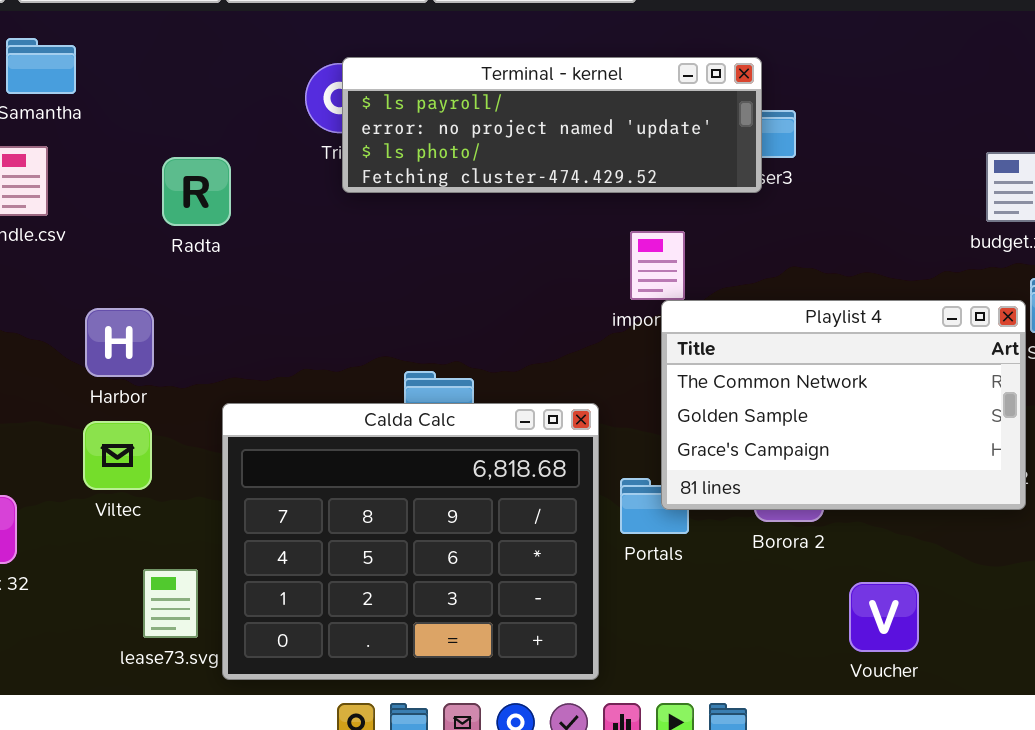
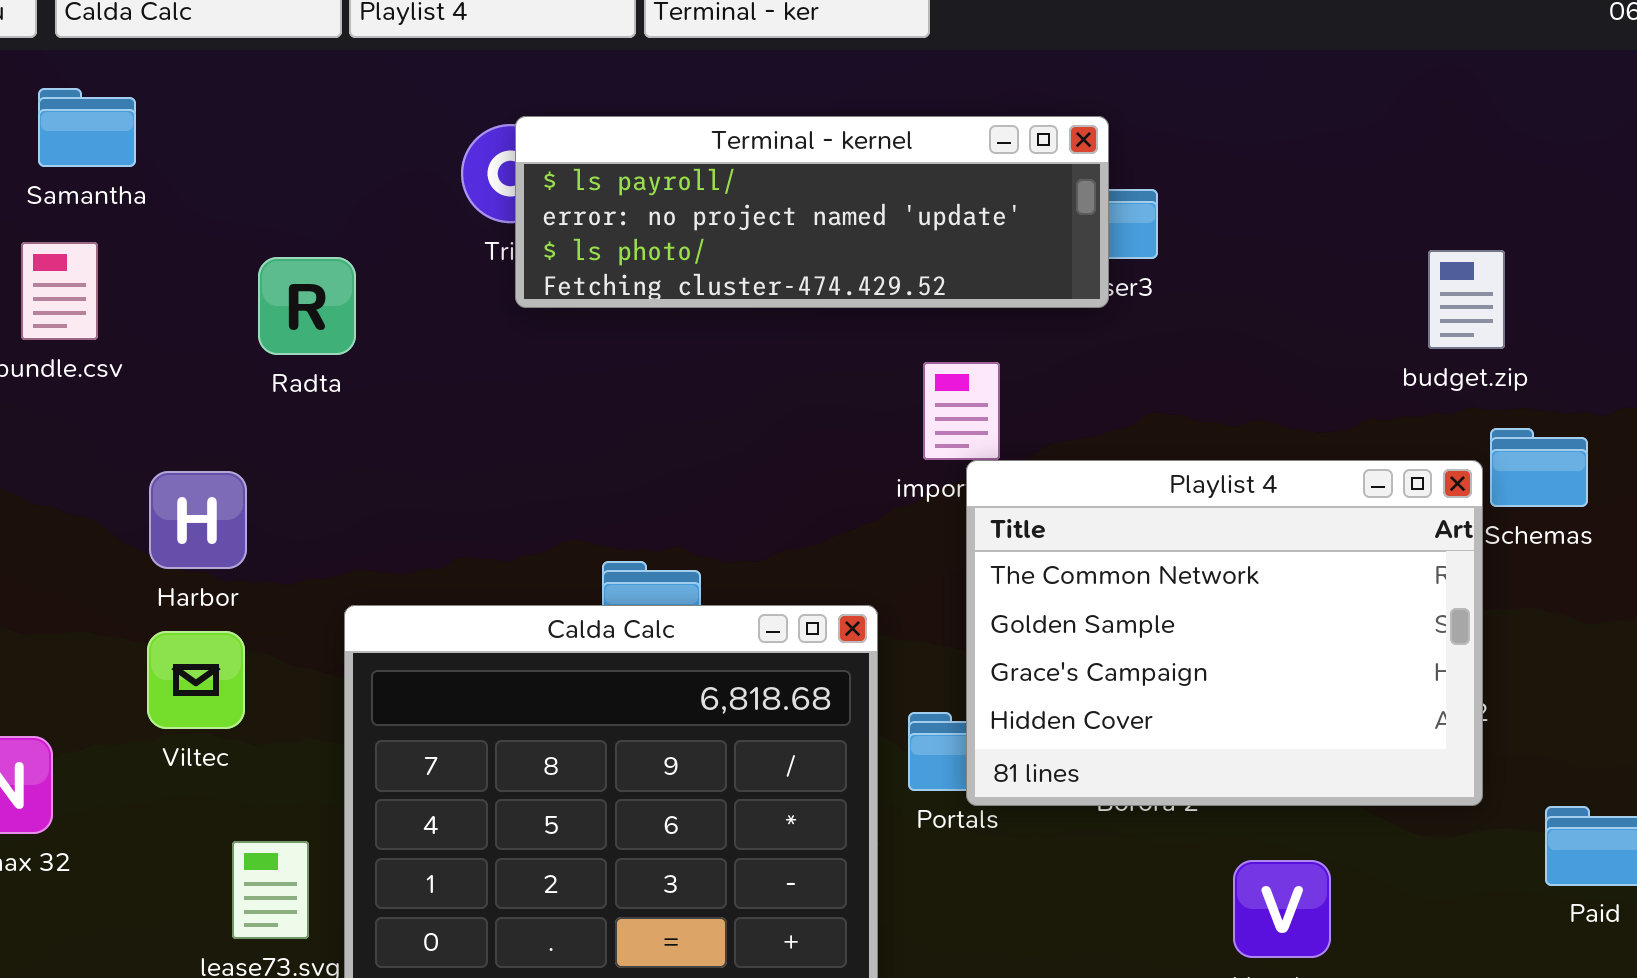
Playlist 4: [661,300,1026,510] -> [966,460,1483,806], resized

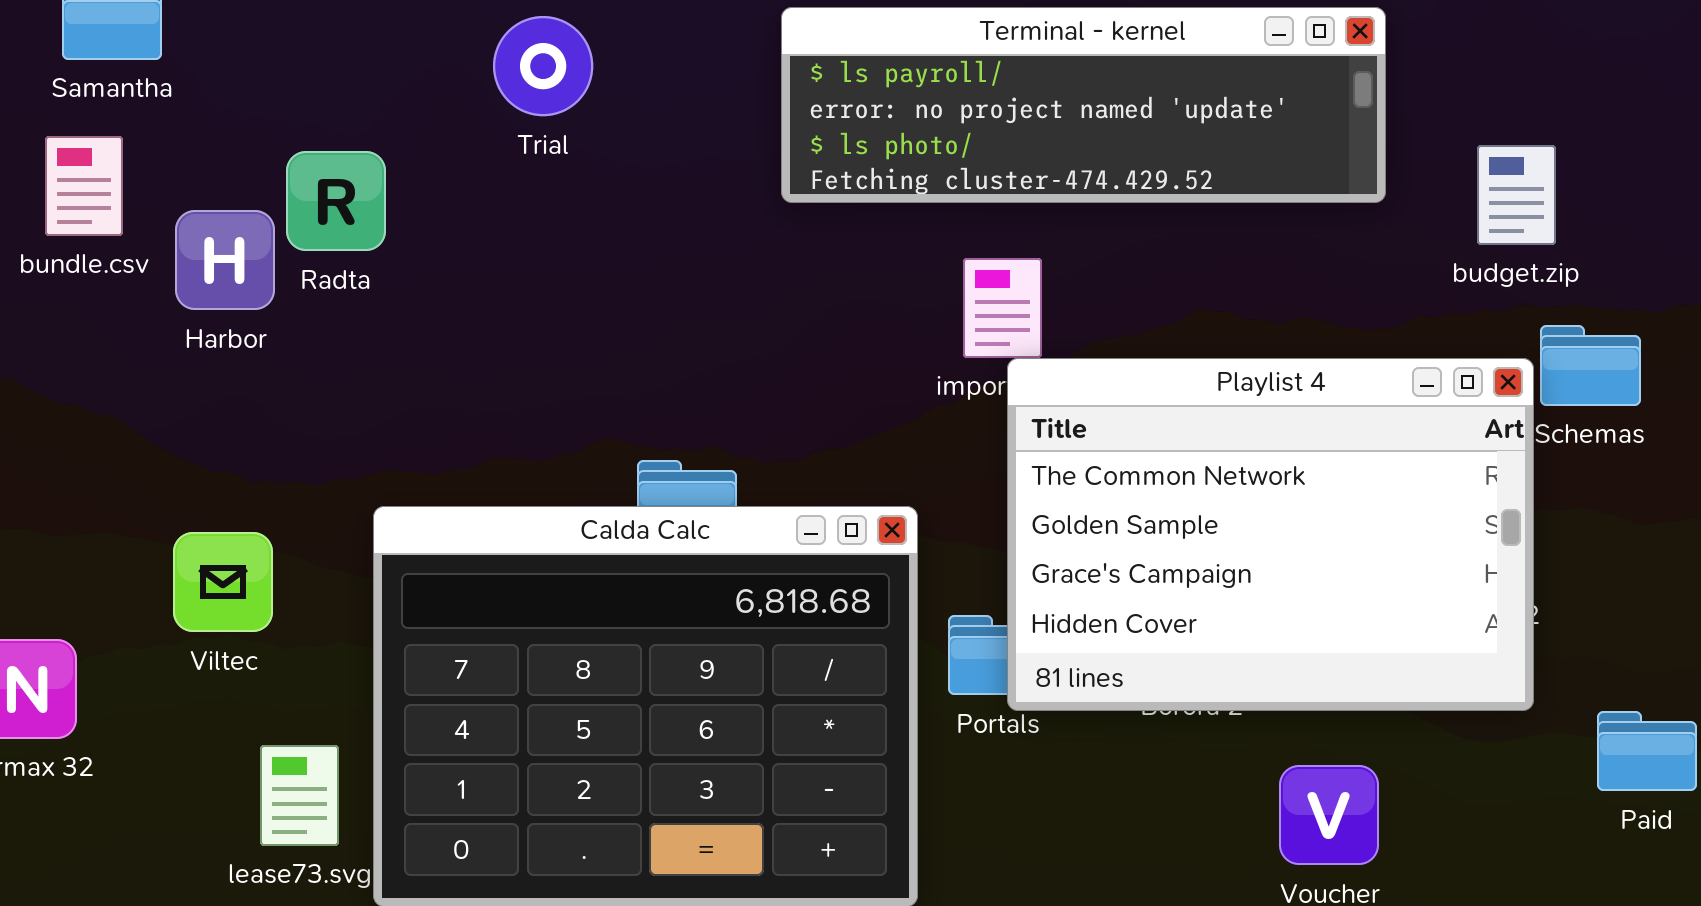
Terminal - kernel: [515,116,1109,308] -> [781,7,1386,203], moved
Harbor: [149,471,247,569] -> [175,210,275,310], moved

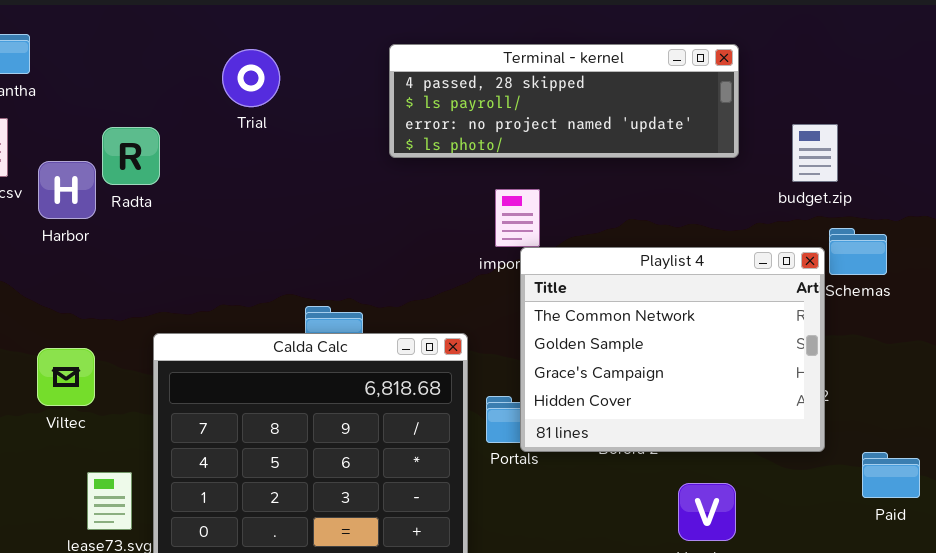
Terminal - kernel: [781,7,1386,203] -> [389,44,739,158], scrolled up 1 row

